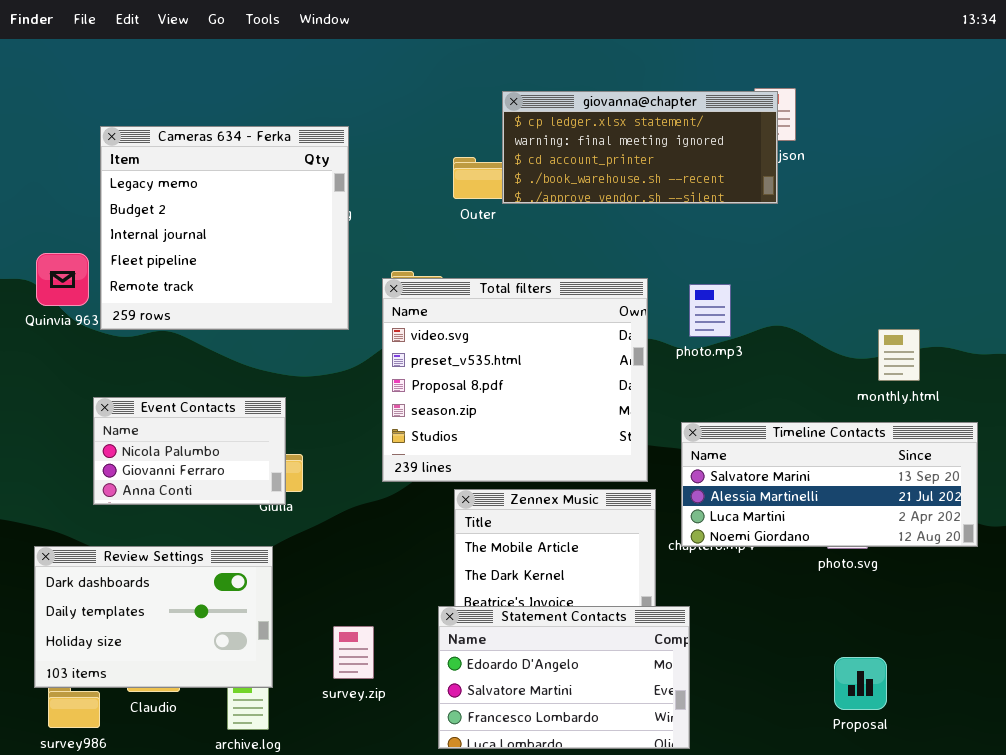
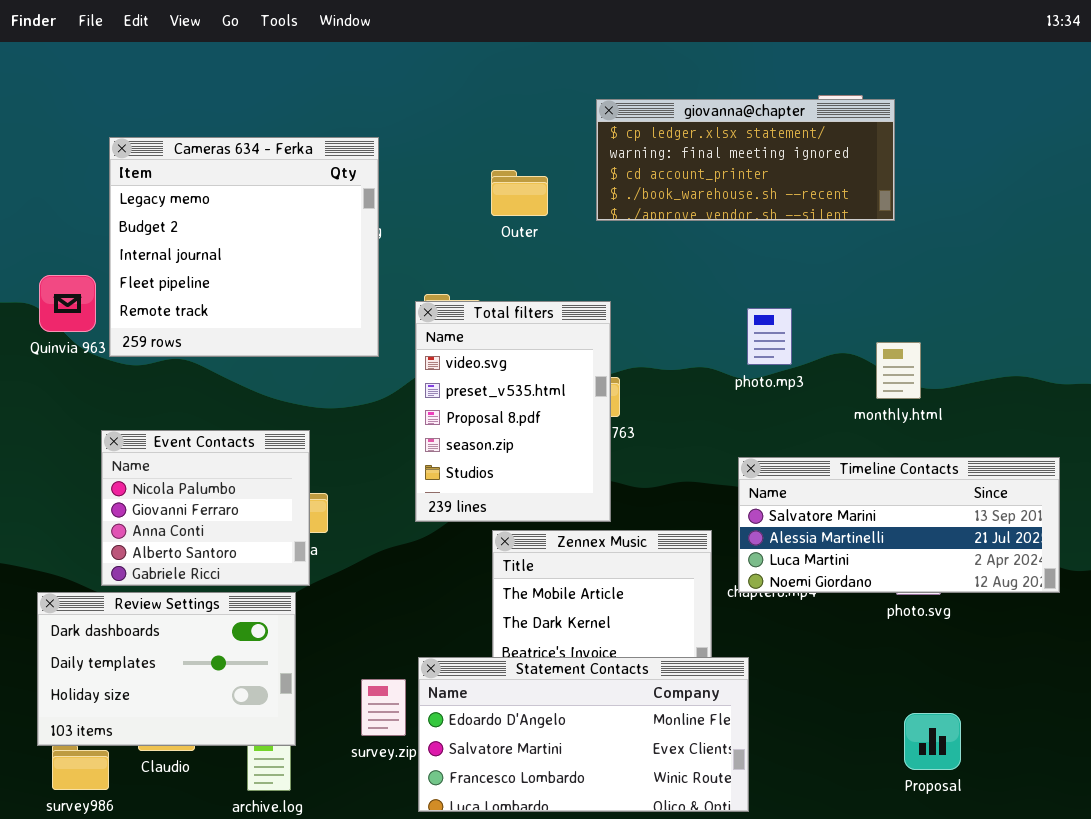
giovanna@chapter: [502,91,778,204] -> [596,99,895,221], moved
Total filters: [382,278,648,482] -> [415,301,611,522], resized
monthly.html: [878,329,920,381] -> [876,342,921,399], moved
Event Contacts: [93,397,286,505] -> [101,430,310,586], resized
Statement Contacts: [438,606,690,749] -> [418,657,749,812], resized

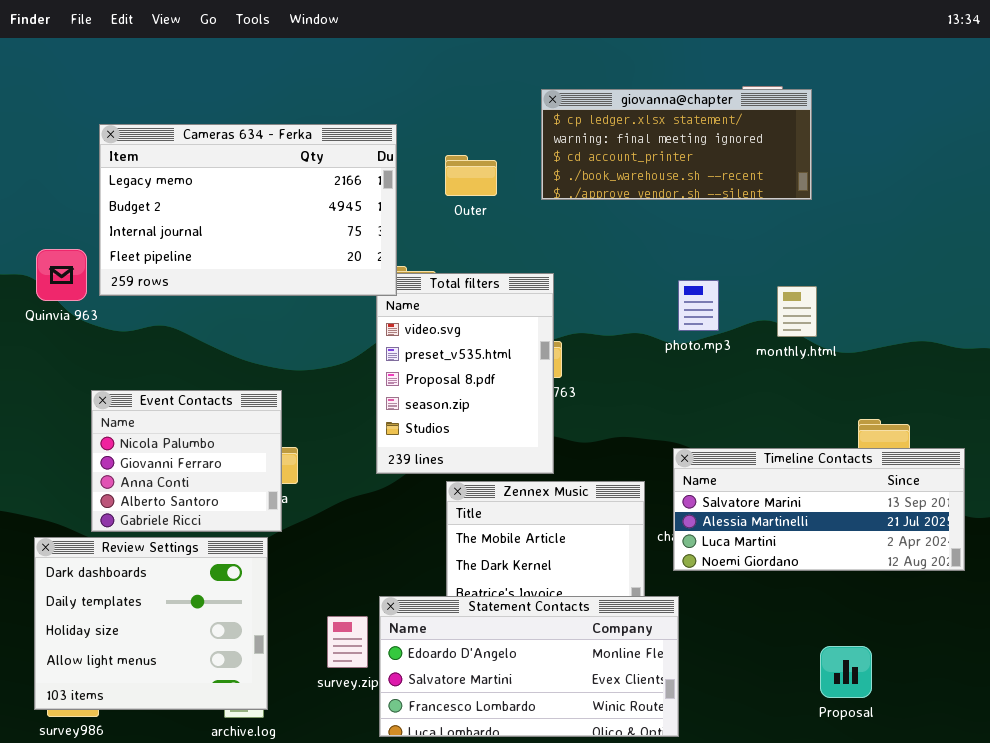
Cameras 634 - Ferka: [109,137,379,357] -> [99,124,397,296], resized
monthly.html: [876,342,921,399] -> [777,286,817,337], moved
Timeline Contacts: [738,457,1060,593] -> [673,448,965,571], moved
Review Settings: [37,592,296,746] -> [34,537,268,710], resized

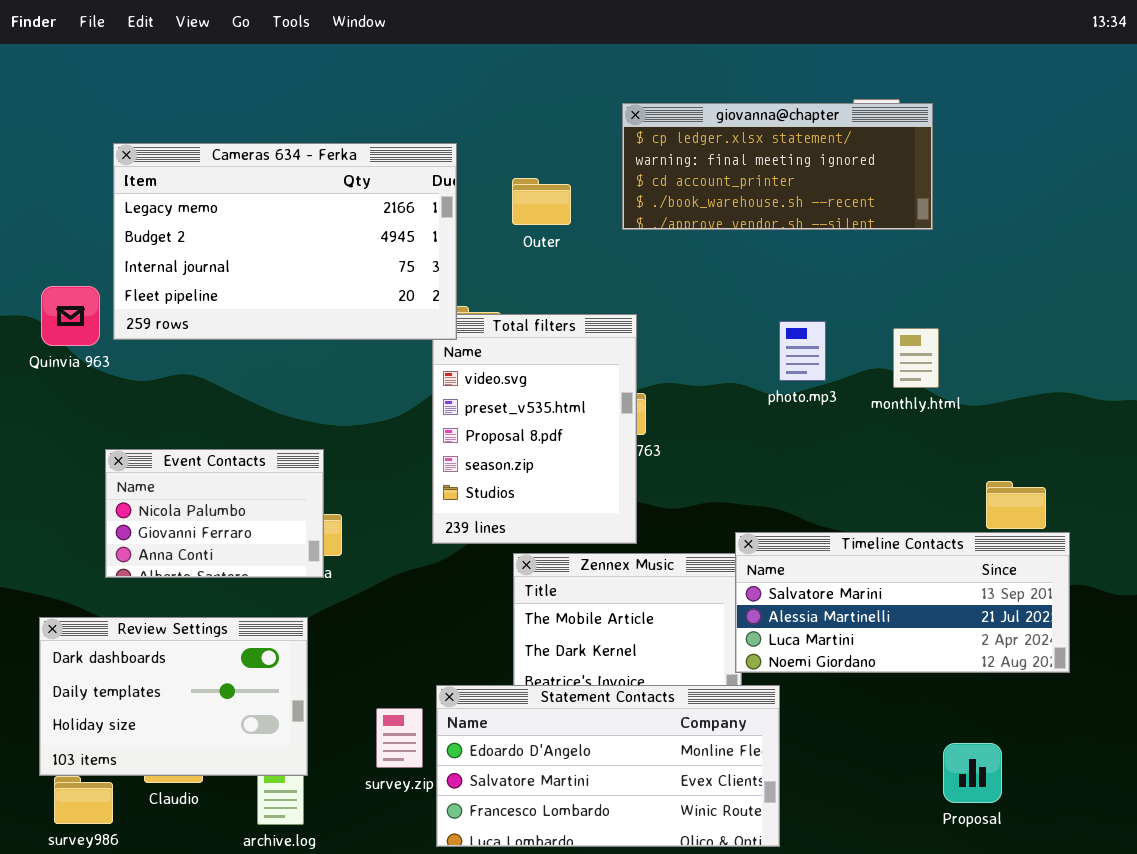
Event Contacts: [91,390,282,532] -> [105,449,324,578], resized
Timeline Contacts: [673,448,965,571] -> [735,532,1070,673], moved
Review Settings: [34,537,268,710] -> [39,617,308,776], resized

